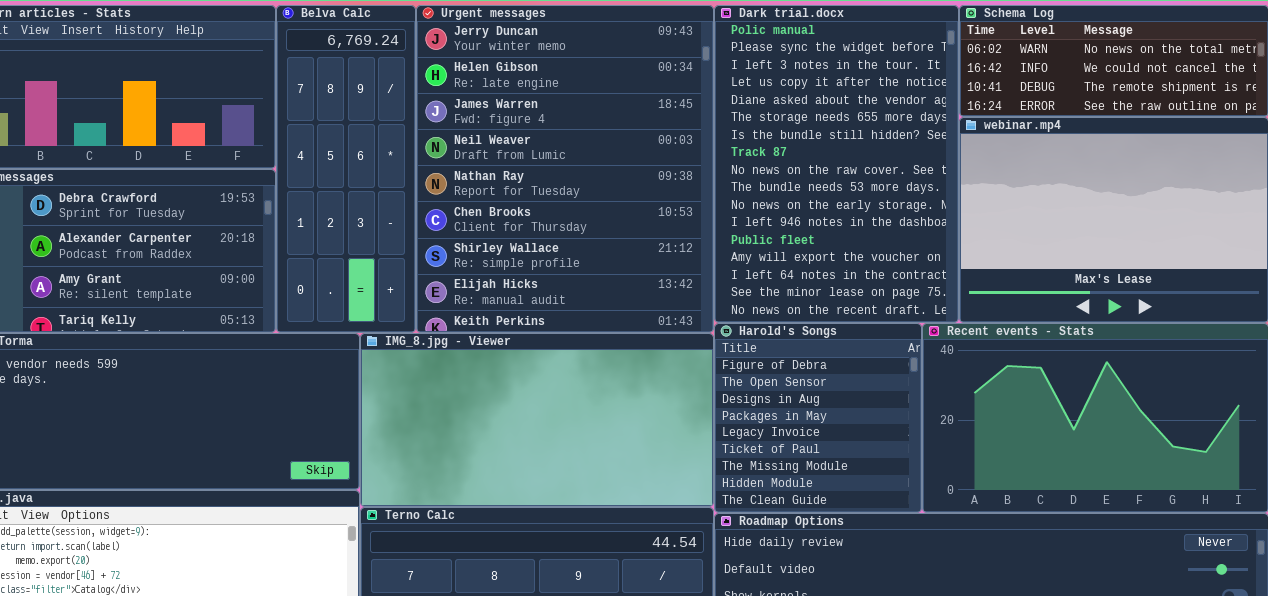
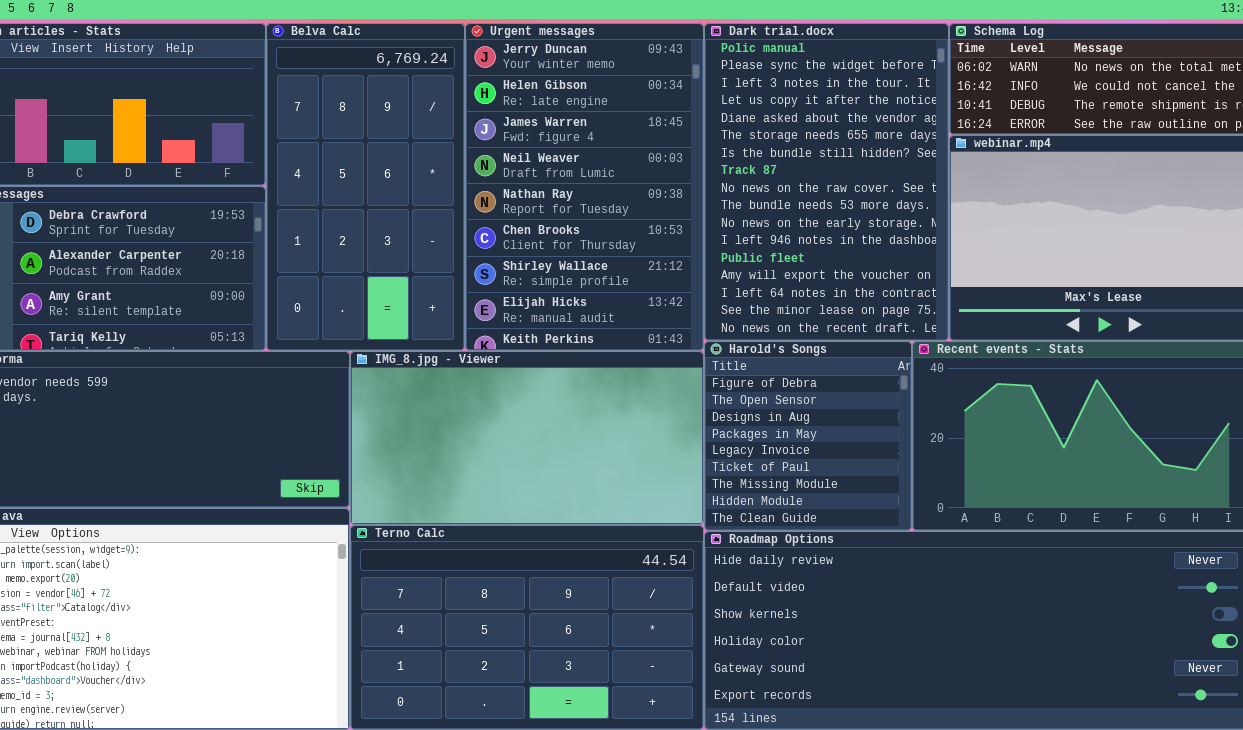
Belva Calc: [276,5,416,333] -> [266,23,465,351], resized
Urgent messages: [416,5,714,333] -> [465,23,704,351], resized

